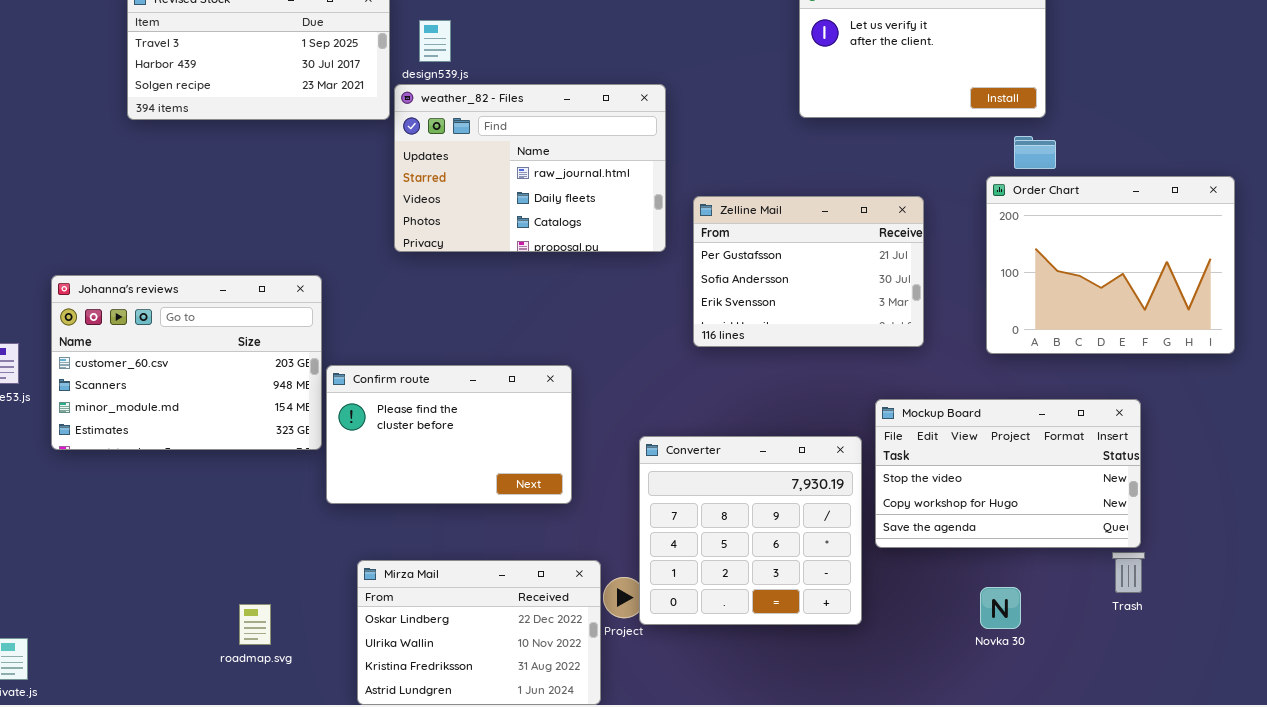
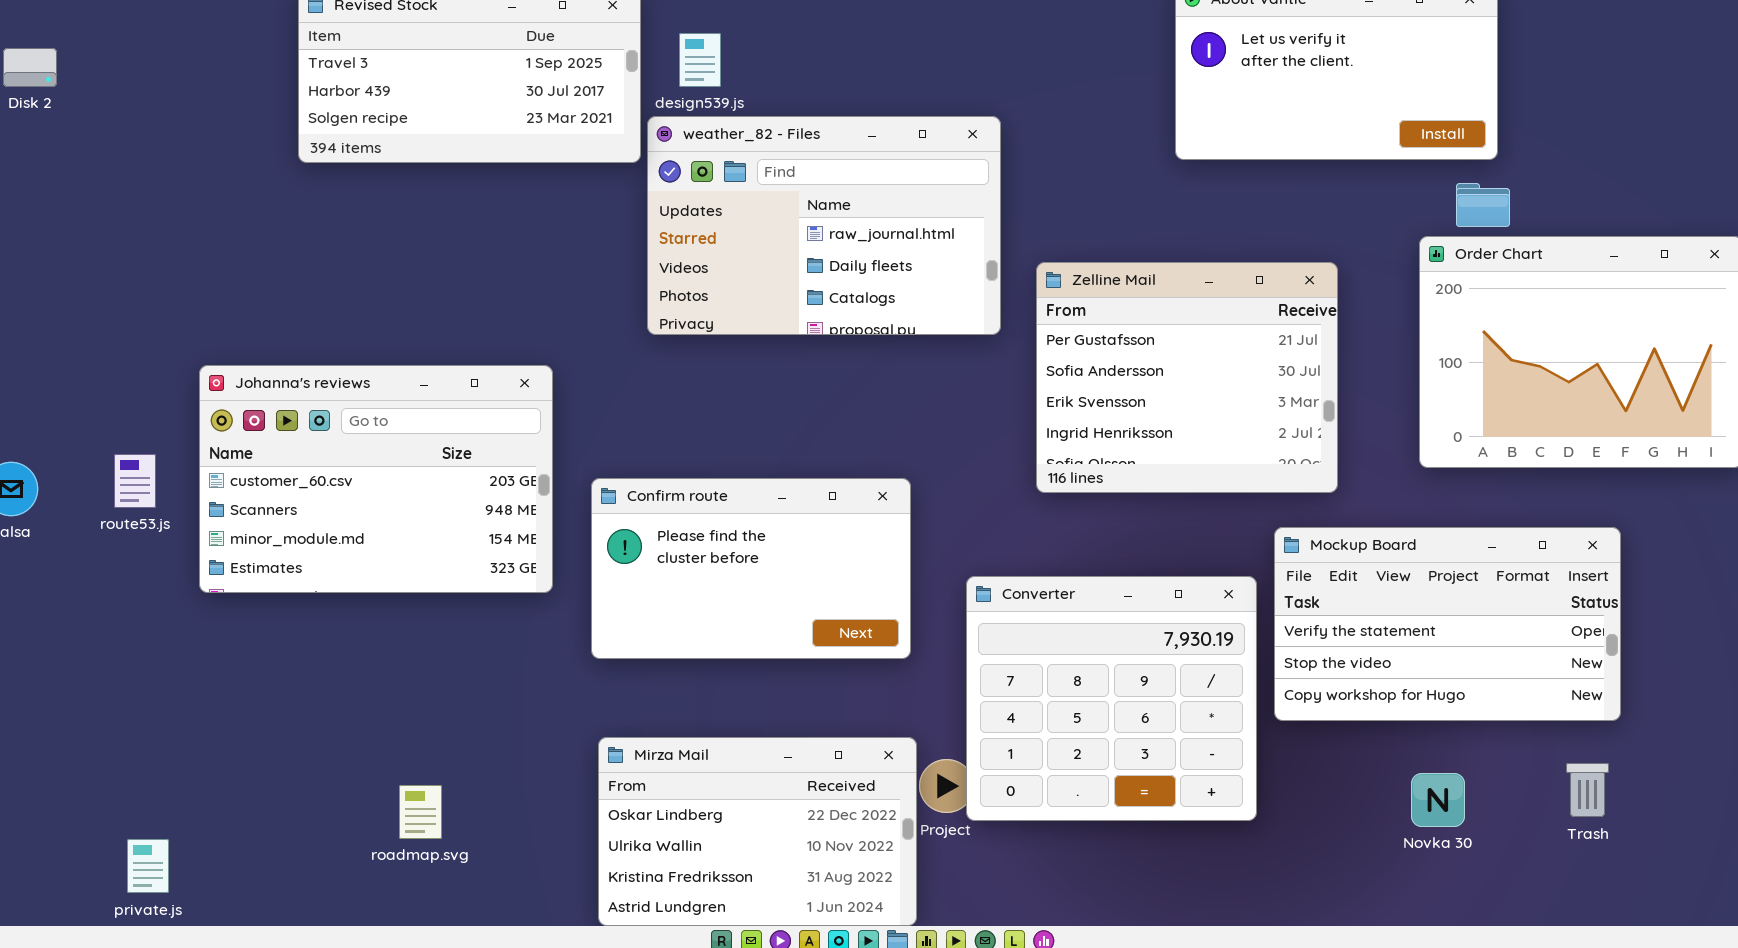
Zelline Mail: [693,196,924,347] -> [1036,262,1338,493], resized
Confirm route: [326,365,572,504] -> [591,478,911,659], moved
Mockup Board: [875,399,1141,548] -> [1274,527,1621,721], scrolled up 1 row
Trash: [1112,552,1145,593] -> [1566,763,1609,817], moved
roadmap.svg: [239,604,271,645] -> [399,785,442,839], moved

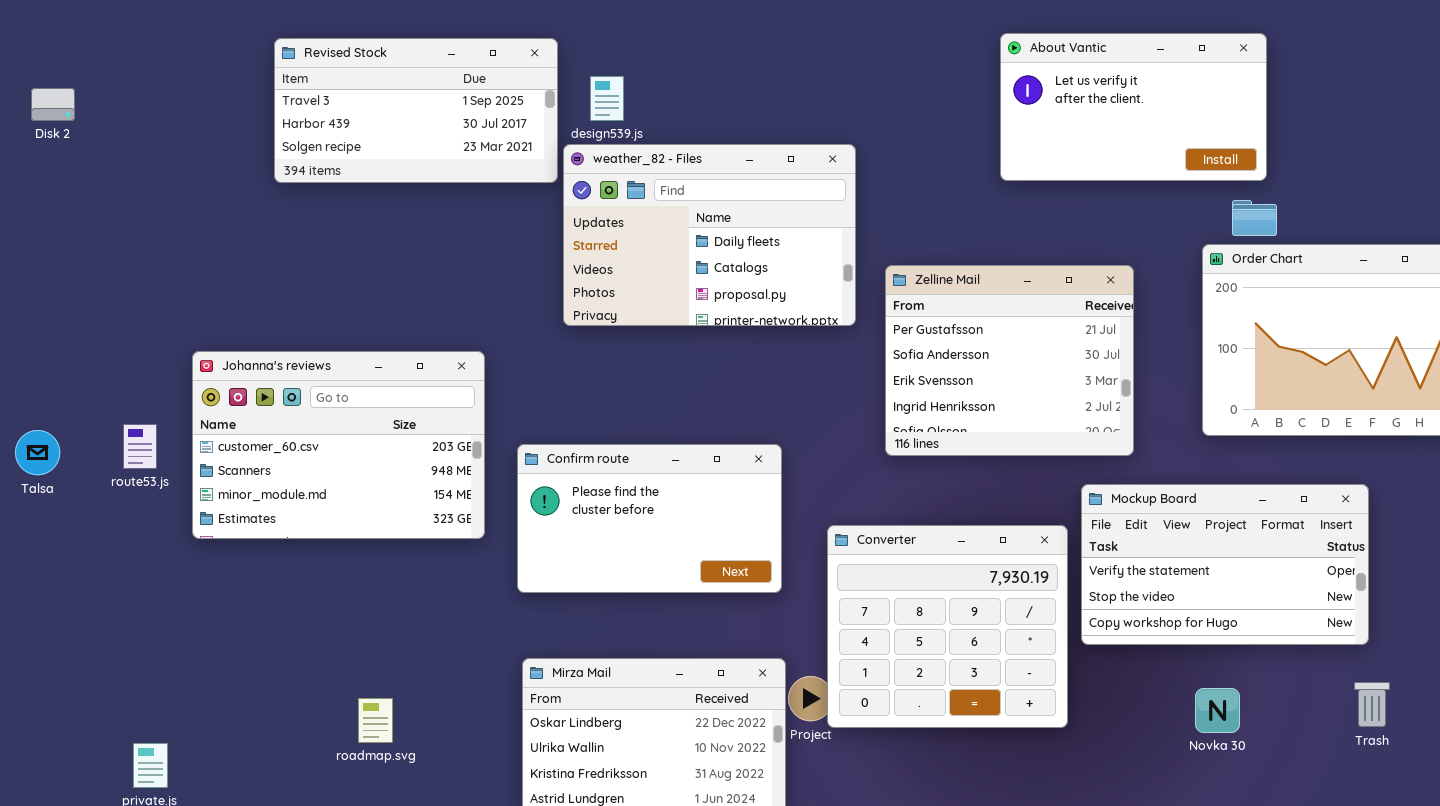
weather_82 - Files: [647,116,1001,335] -> [563,144,856,326], scrolled down 1 row
Trash: [1566,763,1609,817] -> [1354,682,1390,727], moved

